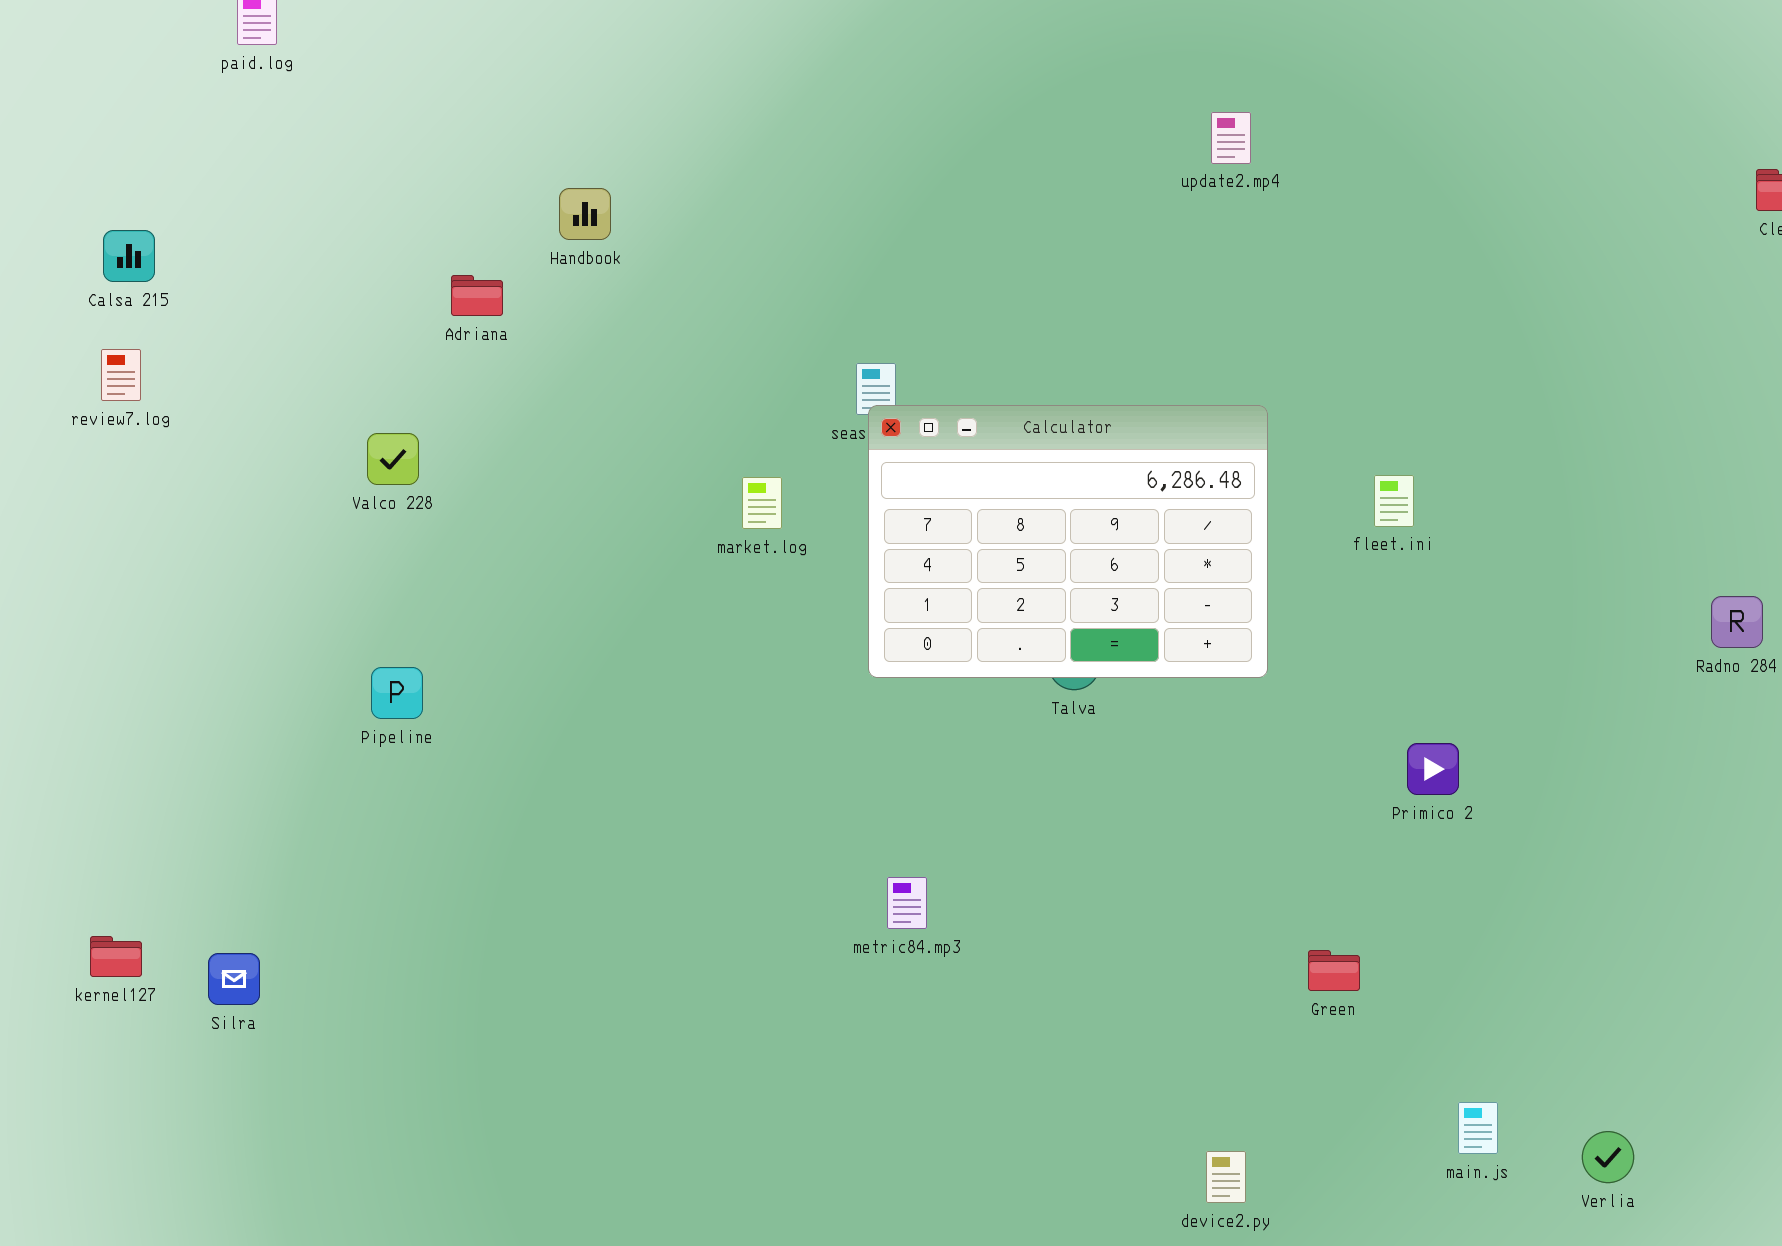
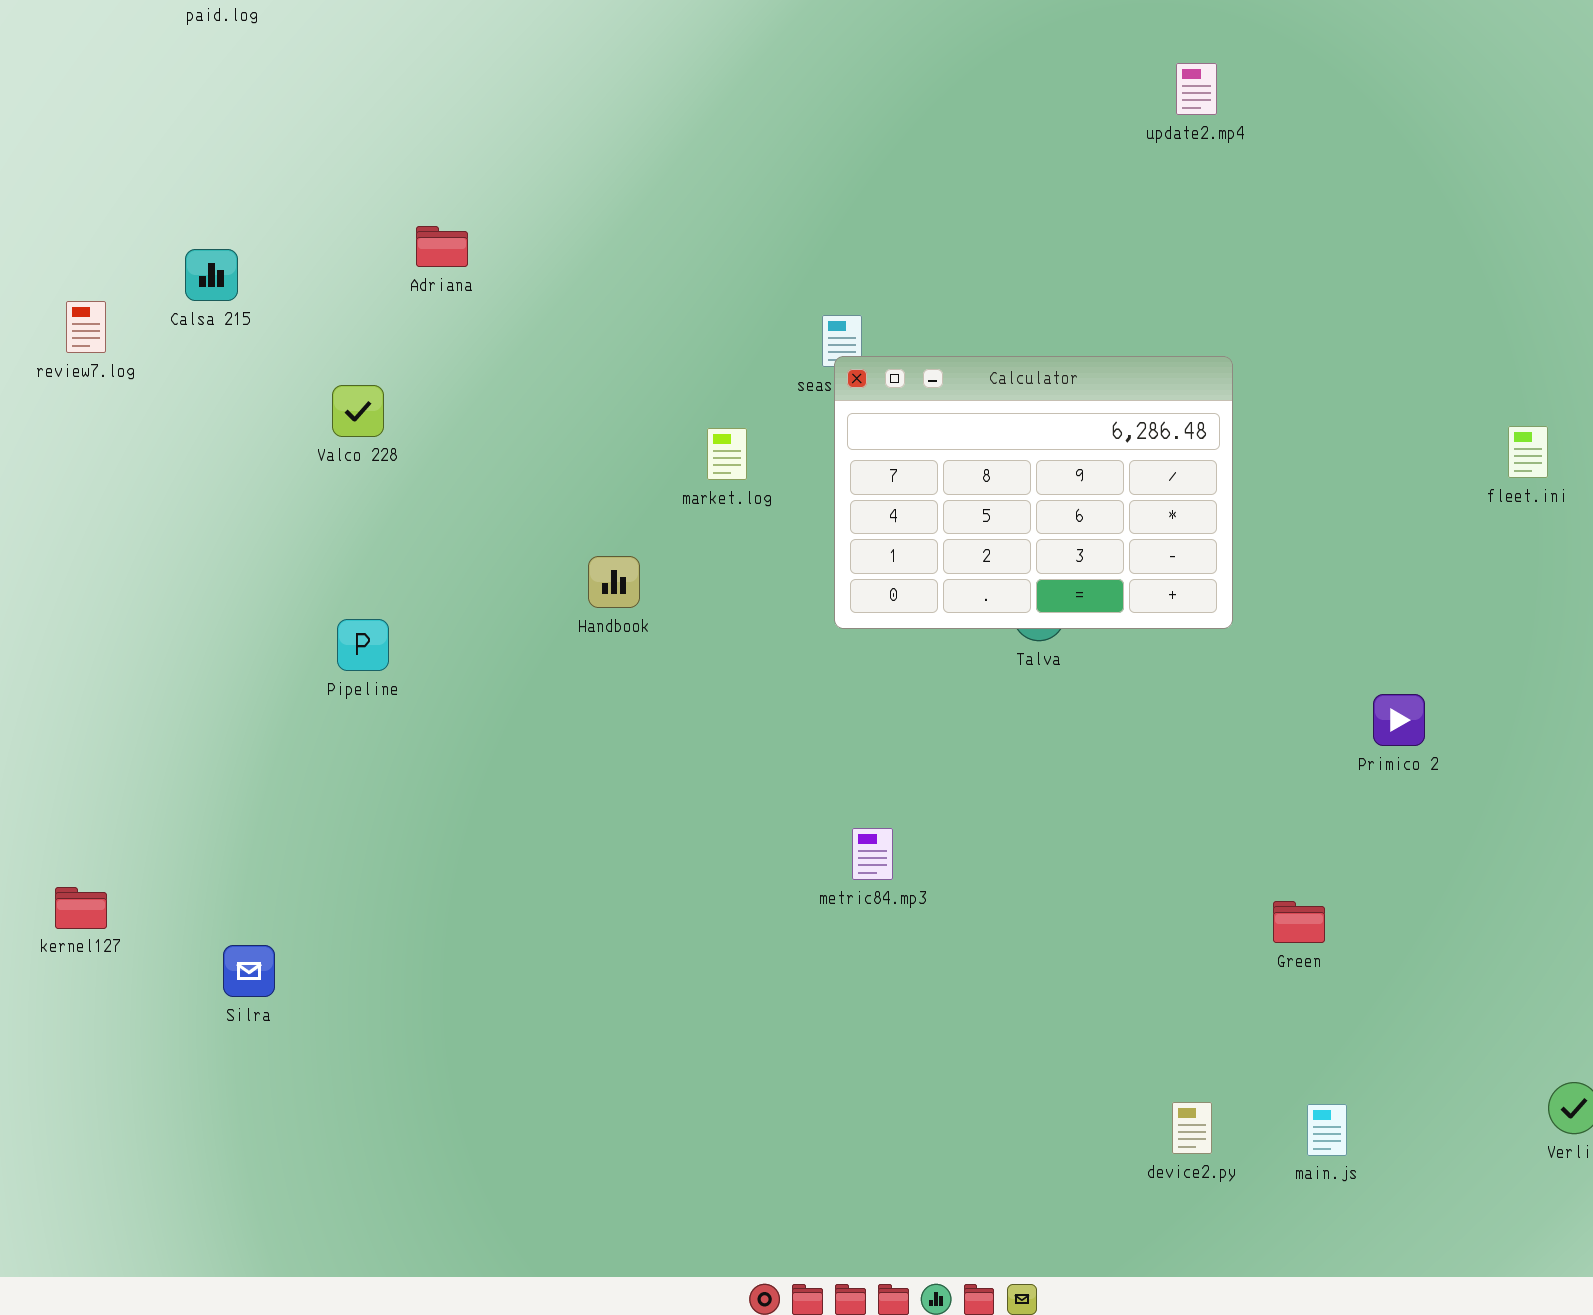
Handbook: [559,188,611,240] -> [588,556,640,608], moved
Calsa 215: [103,230,155,282] -> [185,249,238,301], moved
fleet.ini: [1374,475,1414,527] -> [1508,426,1548,478], moved
Silra: [208,953,260,1005] -> [223,945,275,997], moved
main.js: [1458,1102,1498,1154] -> [1307,1104,1347,1156], moved

